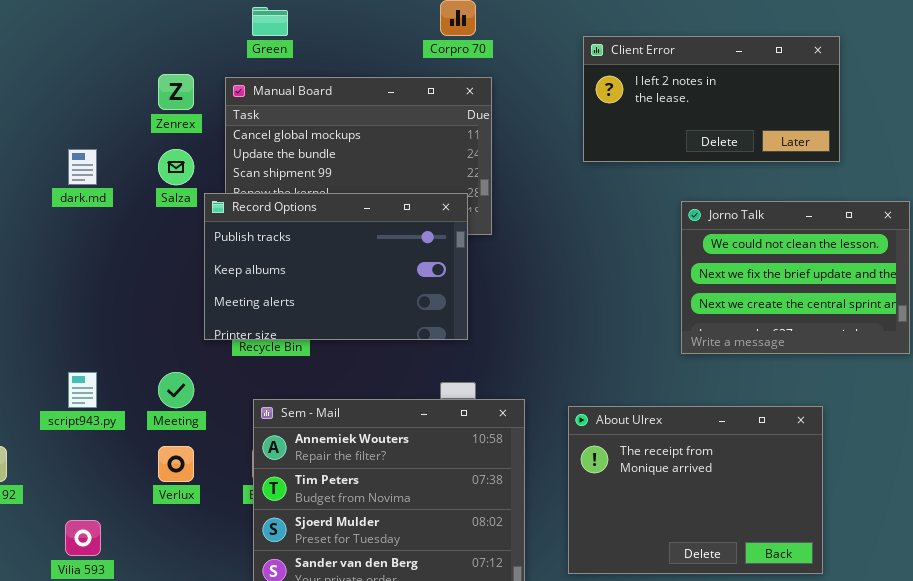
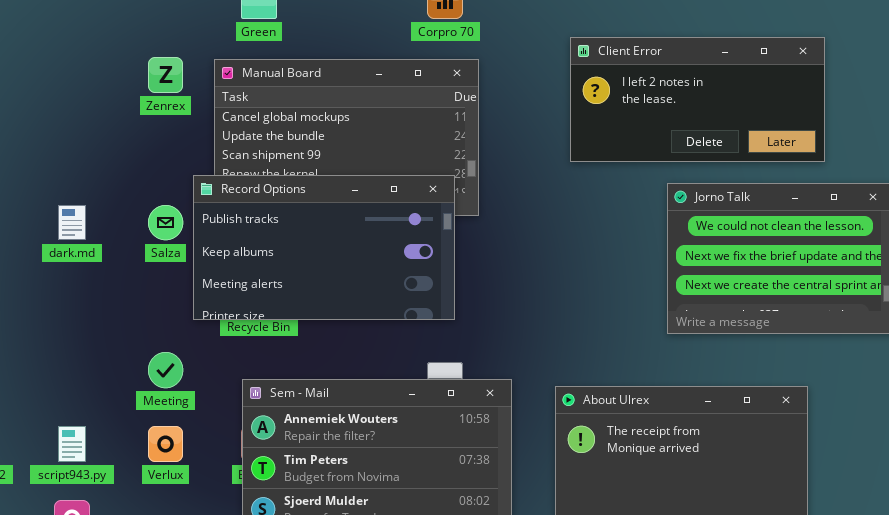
Client Error: [583,36,840,162] -> [570,37,825,162], moved
dark.md: [68,149,97,185] -> [58,205,86,240], moved
Salza: [158,149,194,185] -> [148,205,183,240], moved
script943.py: [68,372,97,408] -> [58,426,86,462], moved

